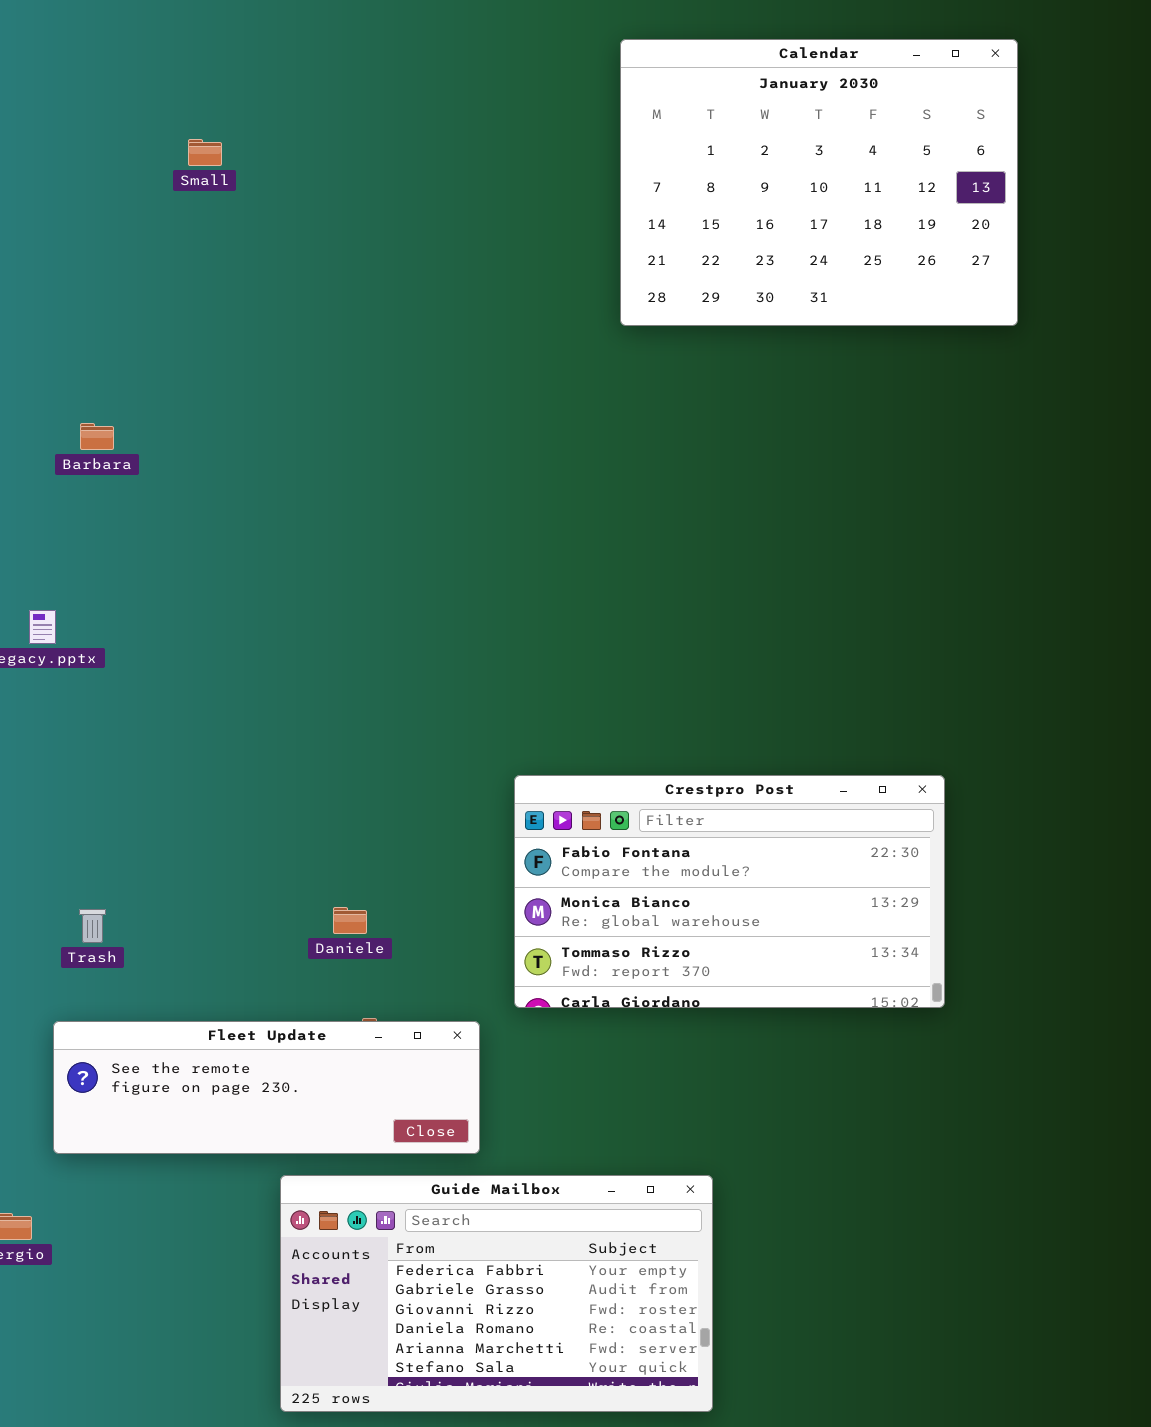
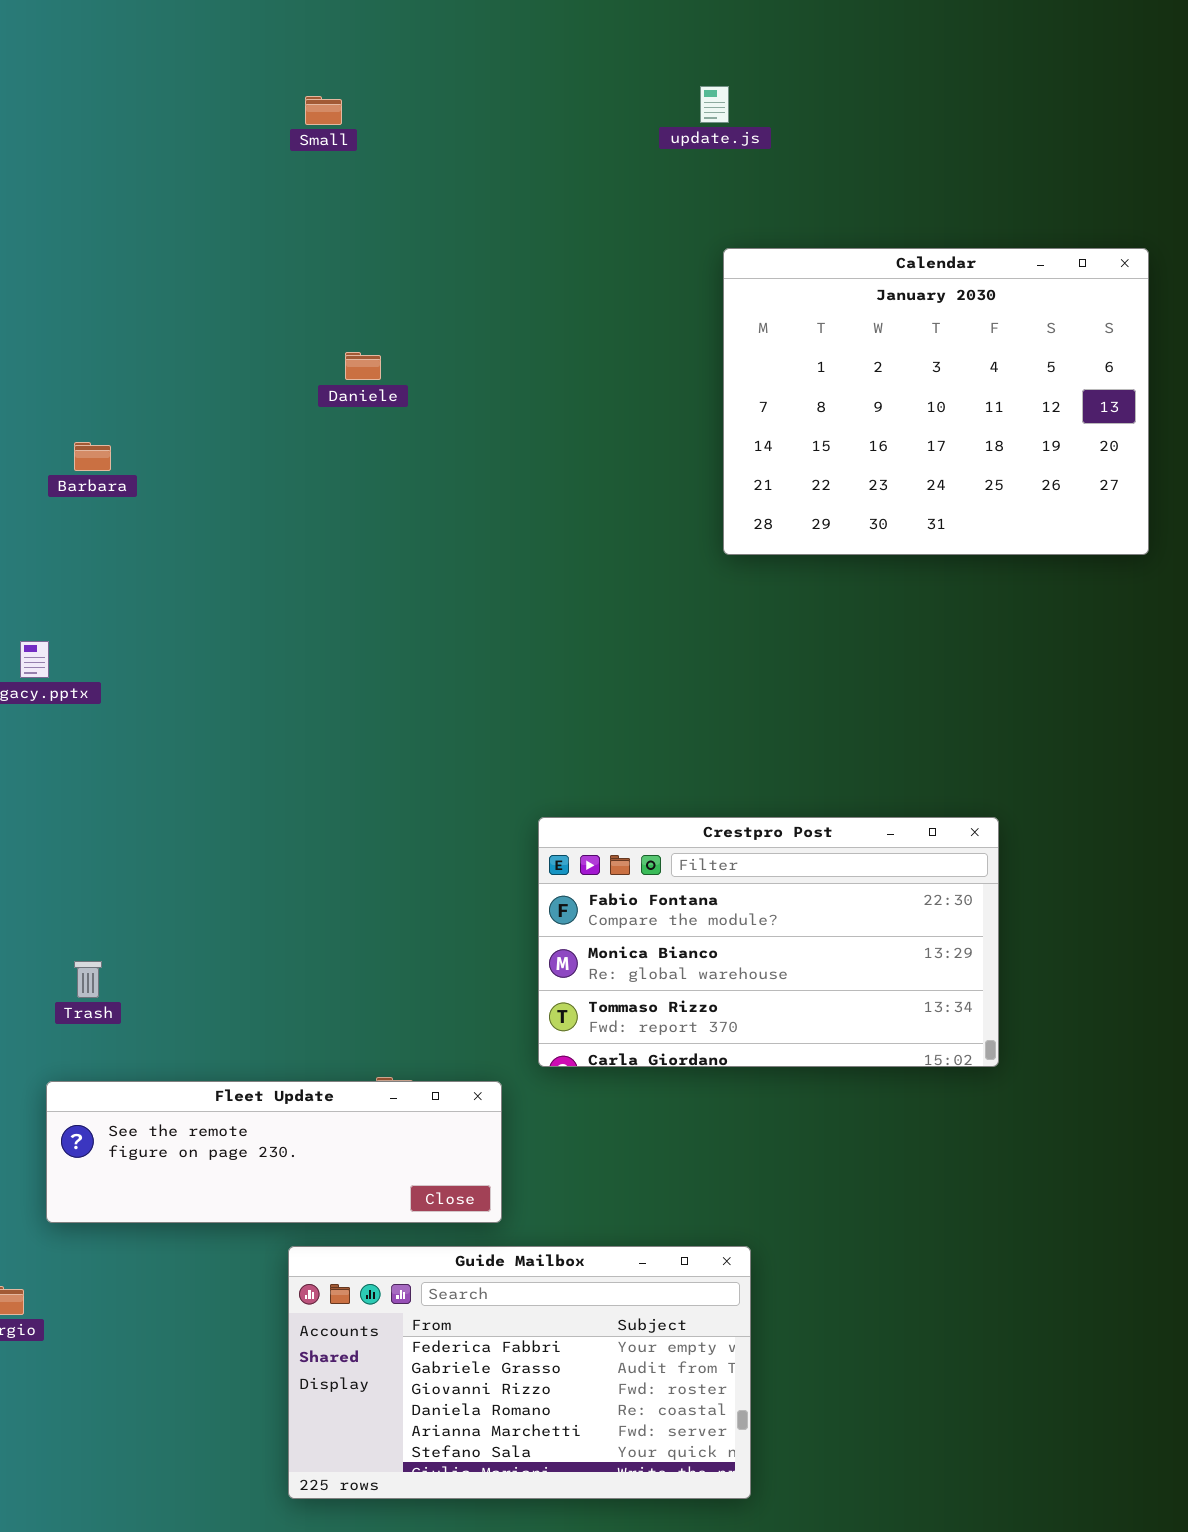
Calendar: [620,39,1018,326] -> [723,248,1149,555], moved
Small: [188,139,222,166] -> [305,96,342,125], moved
Daniele: [333,907,367,934] -> [345,352,381,380], moved

